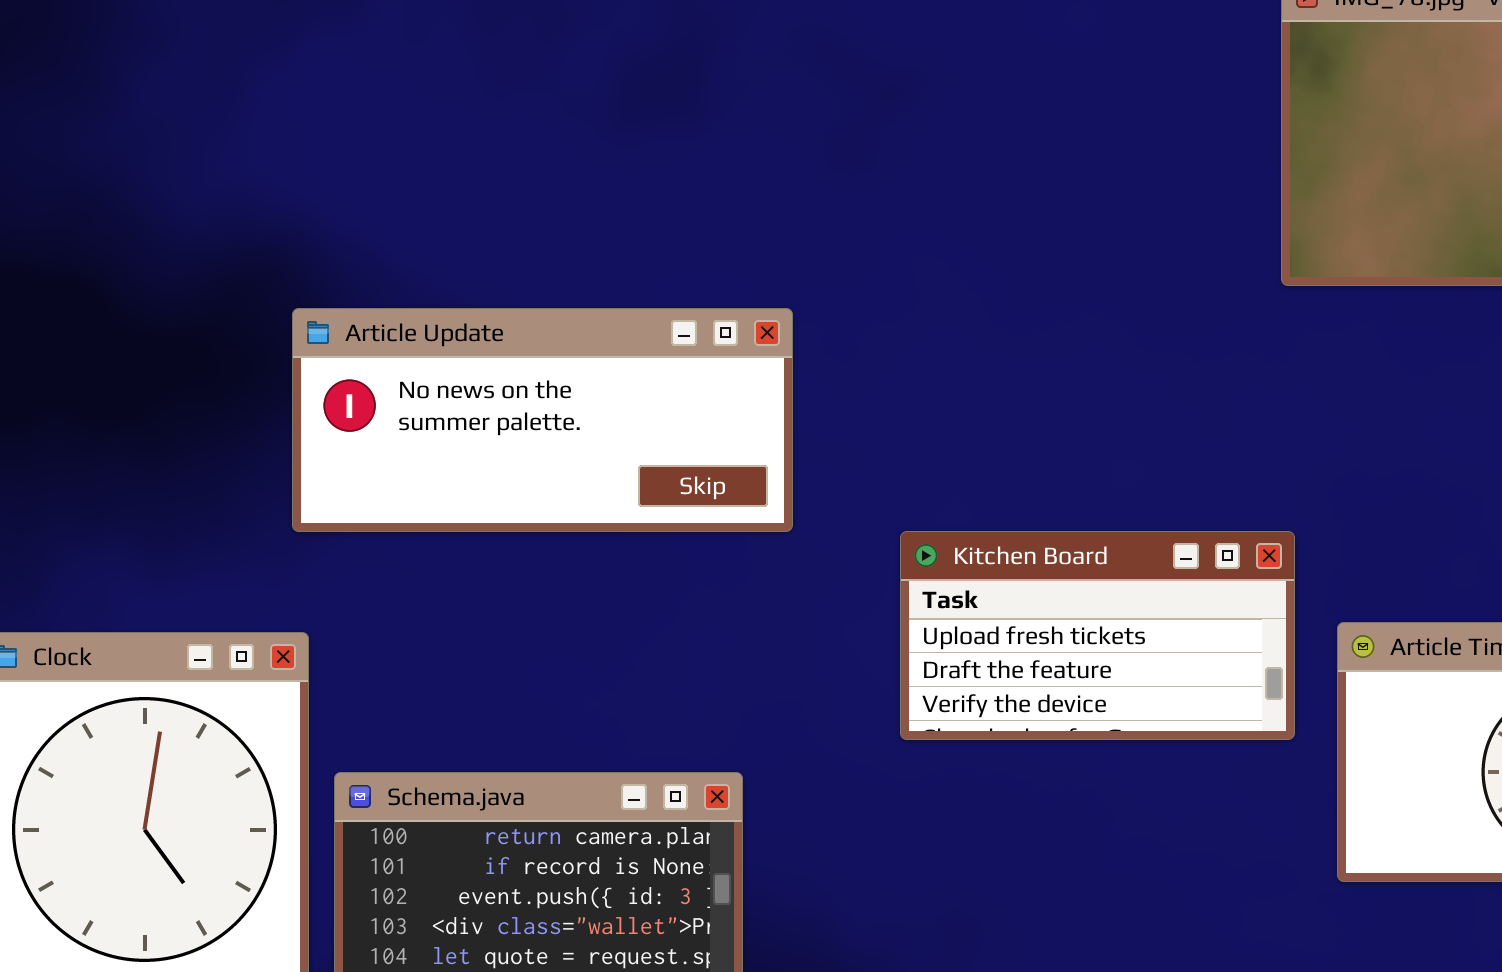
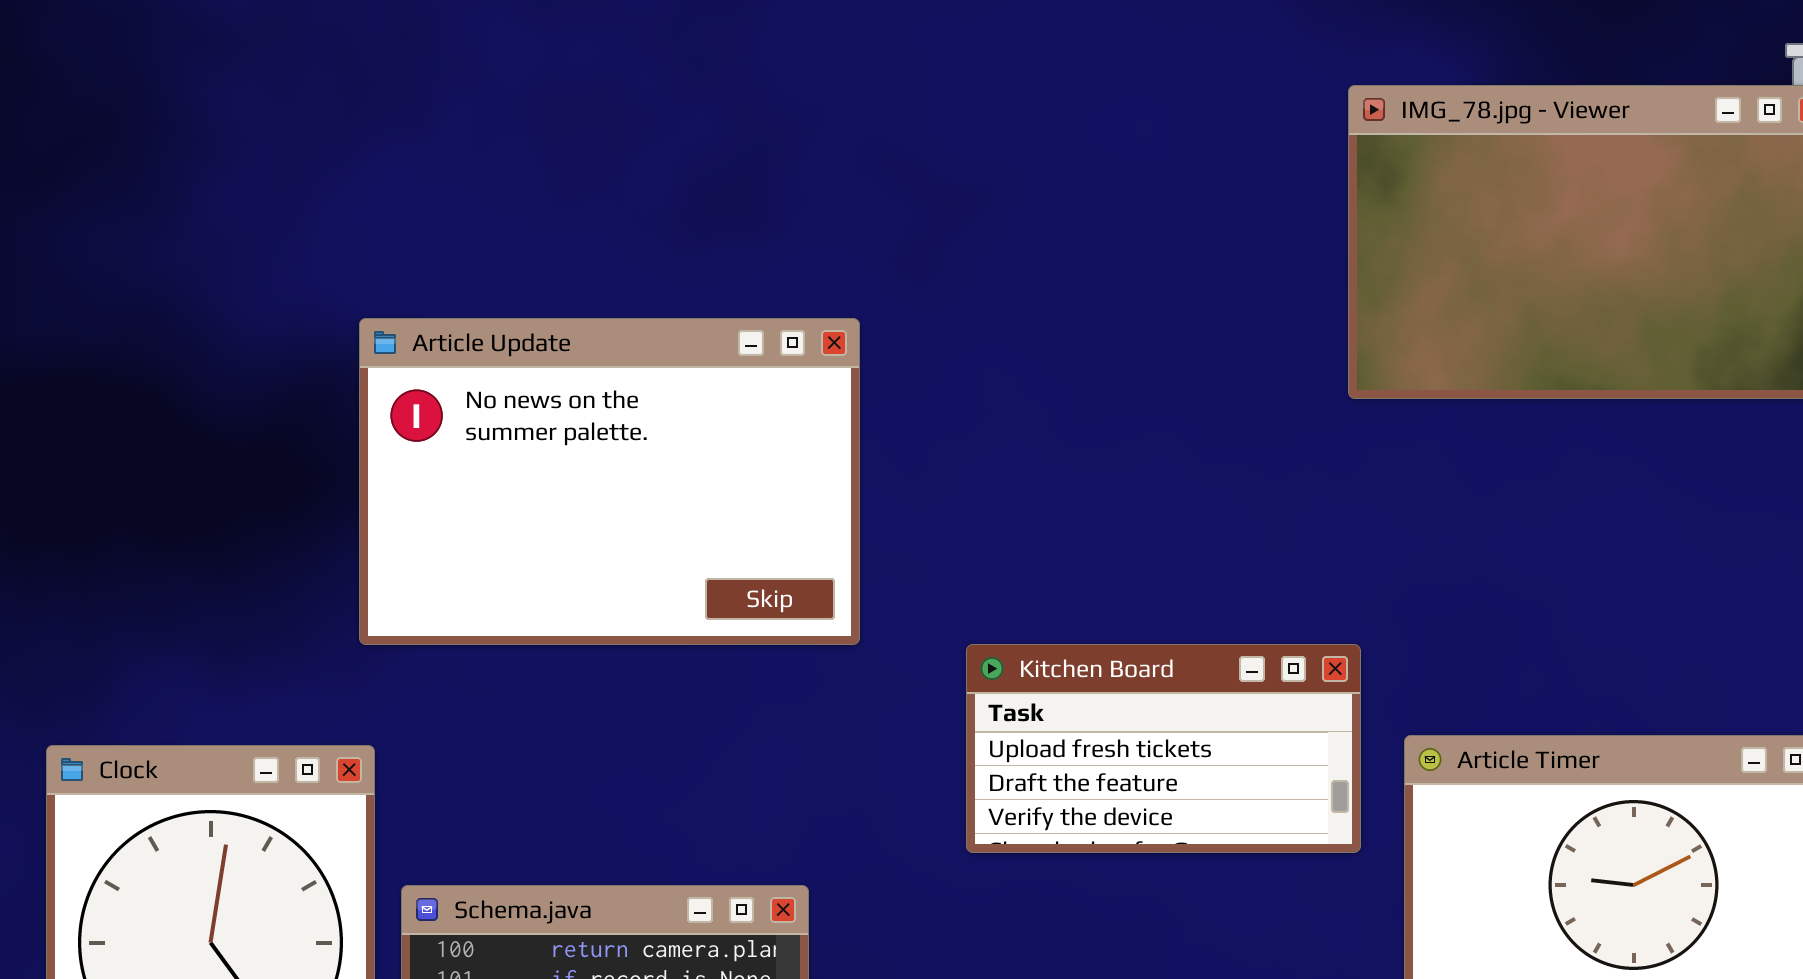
Article Update: [292,308,793,532] -> [359,318,860,645], resized

